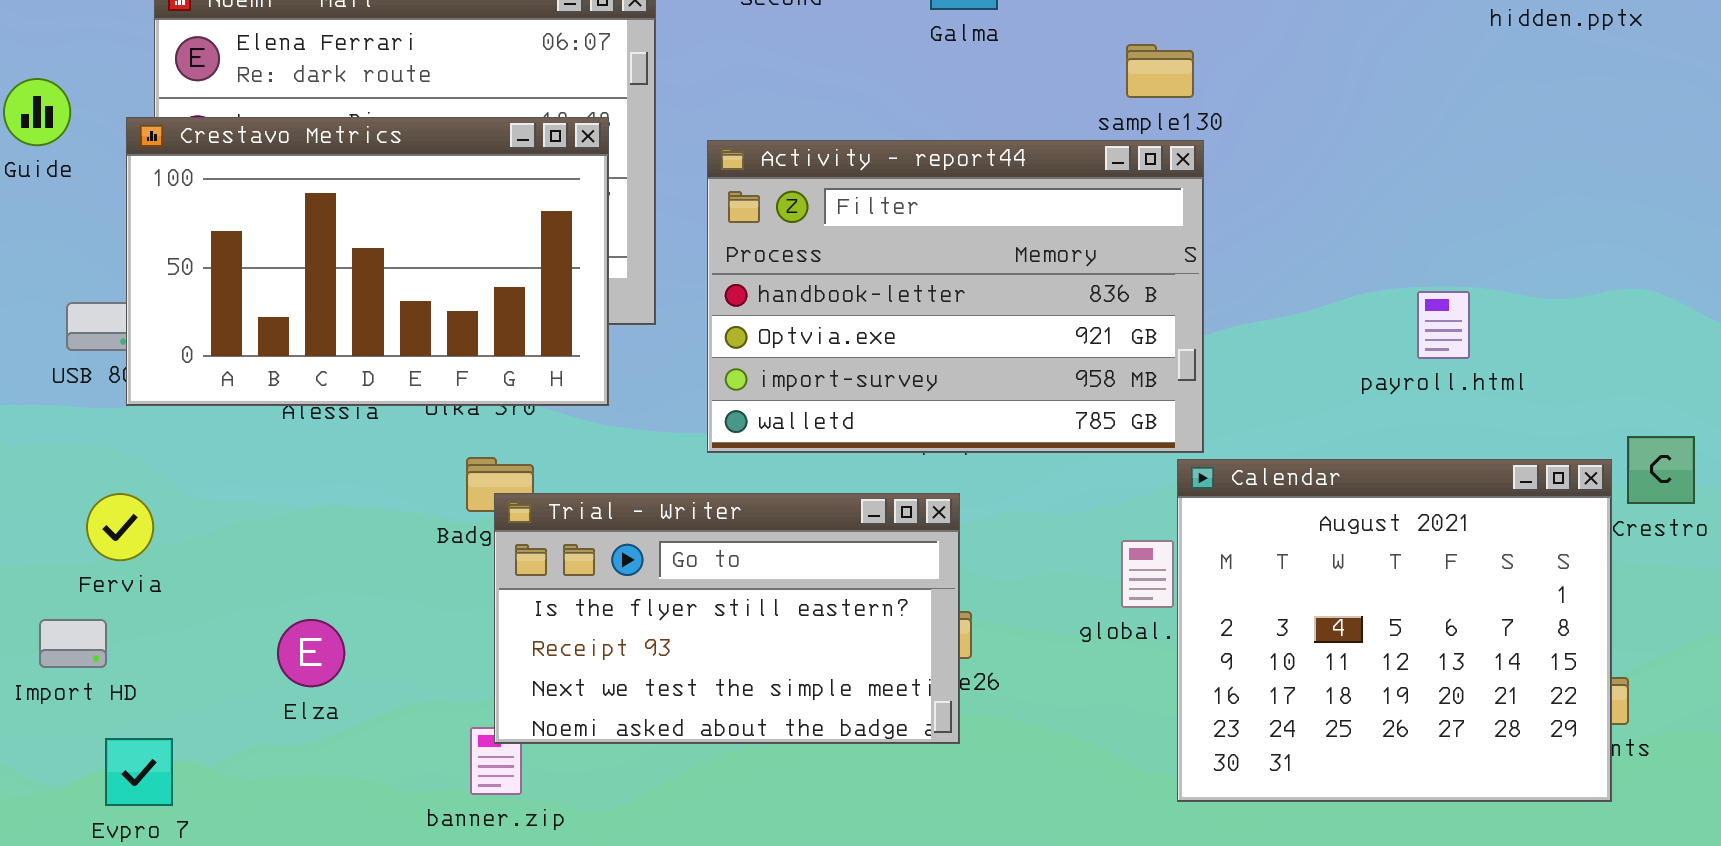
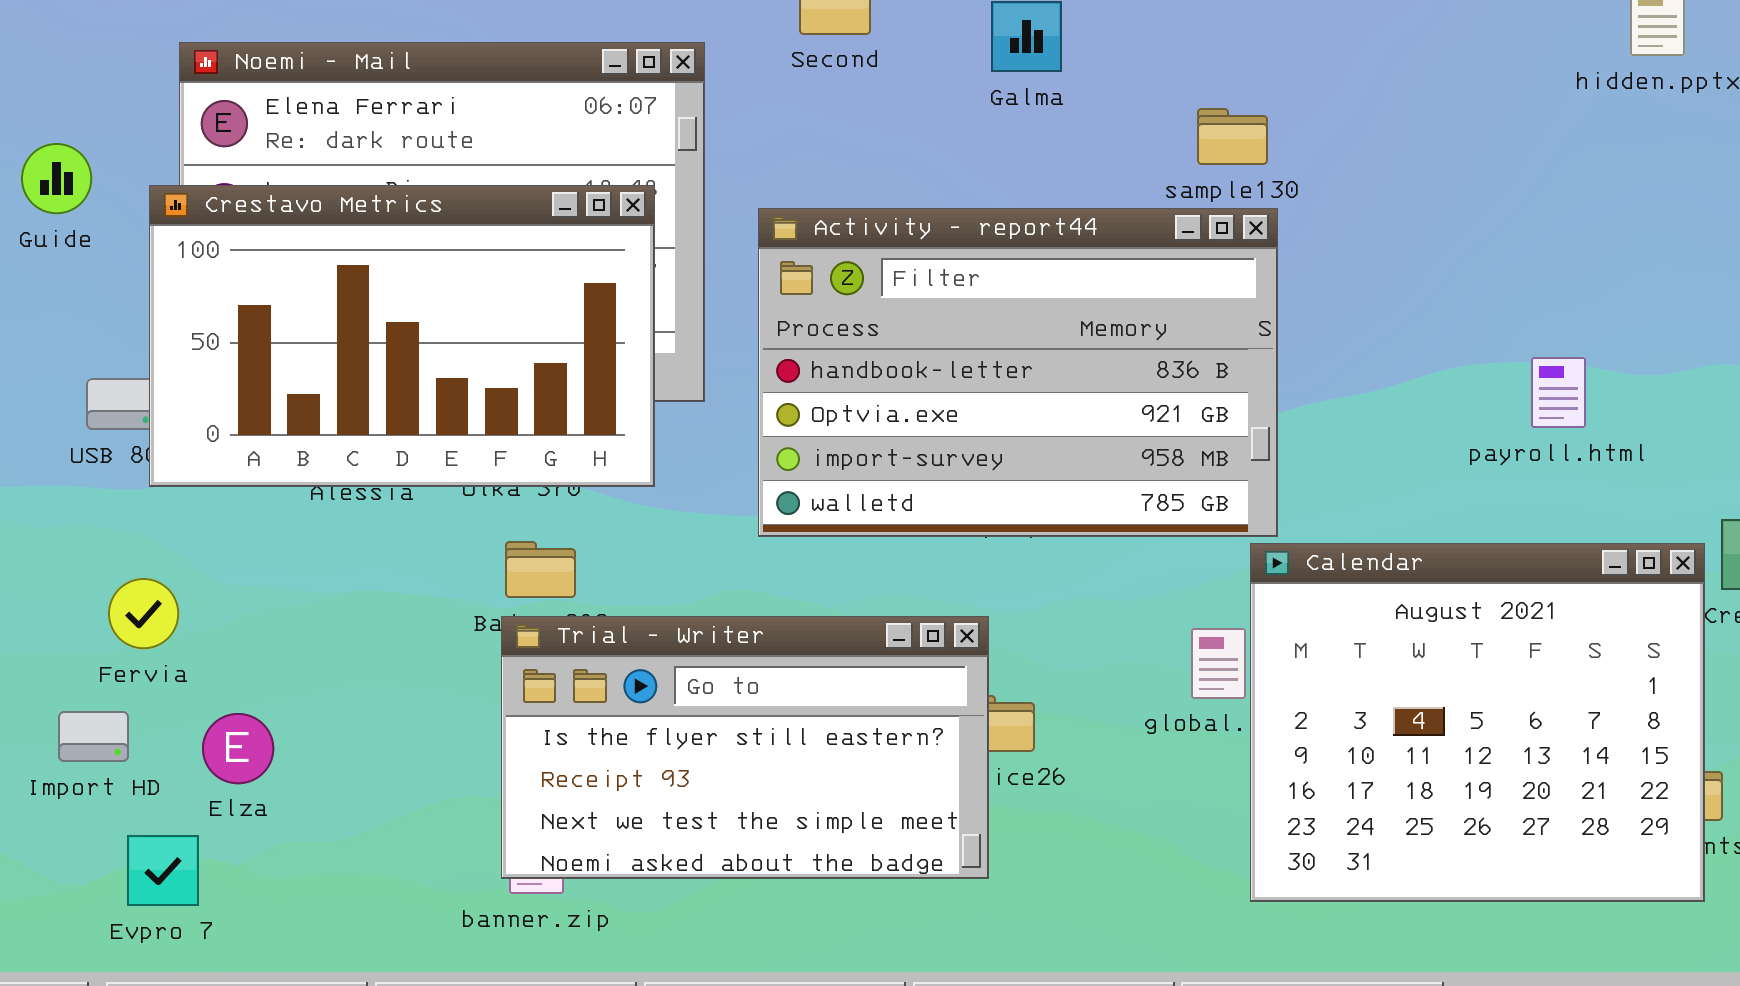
payroll.html: [1417,291,1470,359] -> [1531,357,1586,428], moved
Trial - Writer: [494,493,960,744] -> [501,616,989,879], moved
Elza: [277,619,345,687] -> [202,713,274,784], moved

